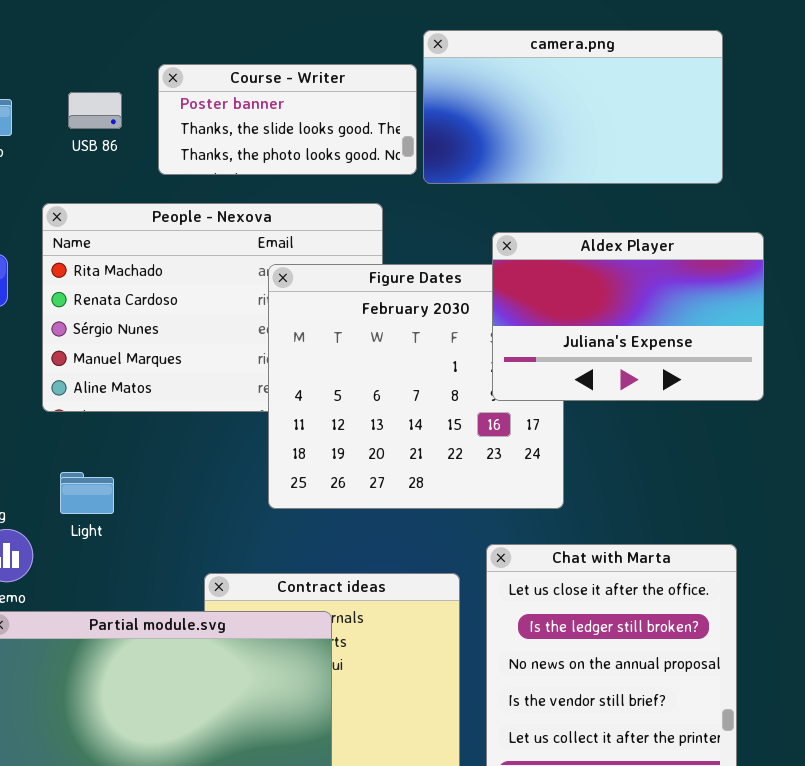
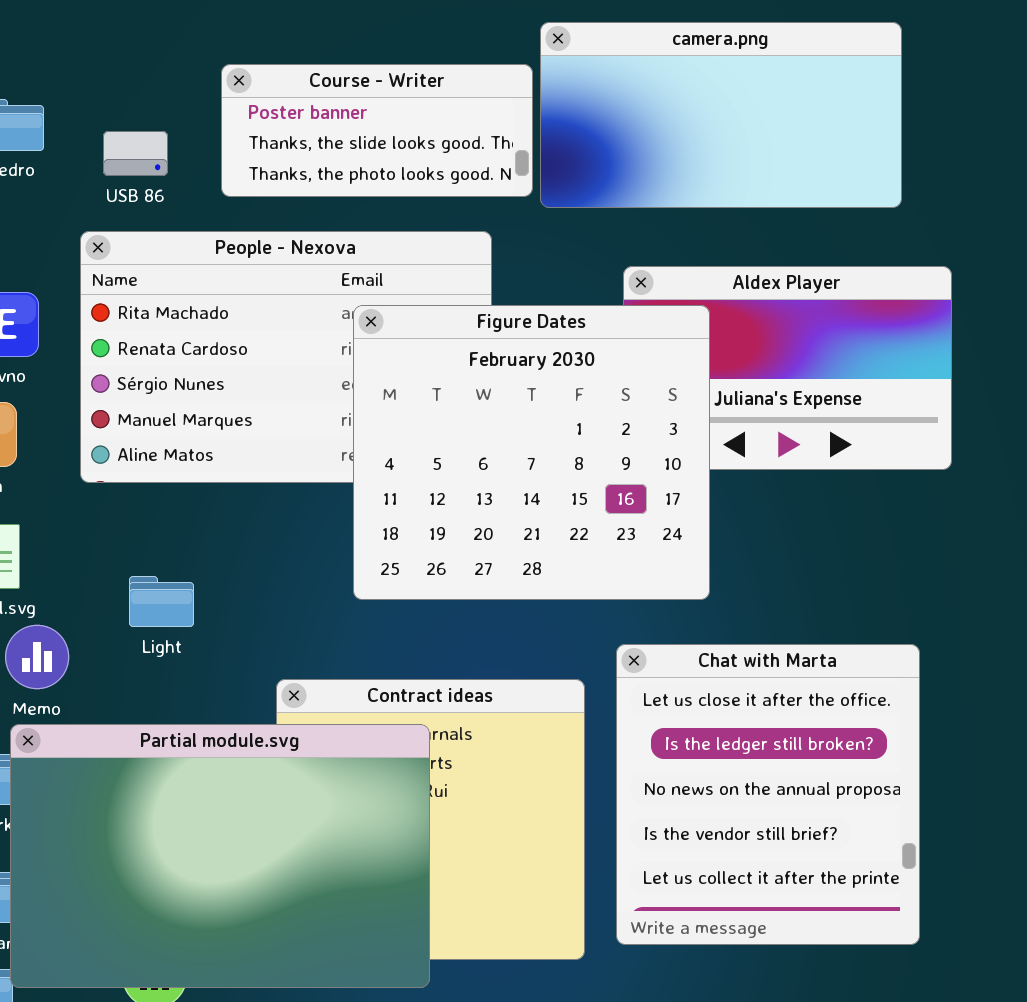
USB 86: [68,92,122,129] -> [103,131,168,176], moved
Figure Dates: [268,264,564,509] -> [353,305,710,600], raised
Light: [60,472,114,514] -> [129,576,194,627], moved

